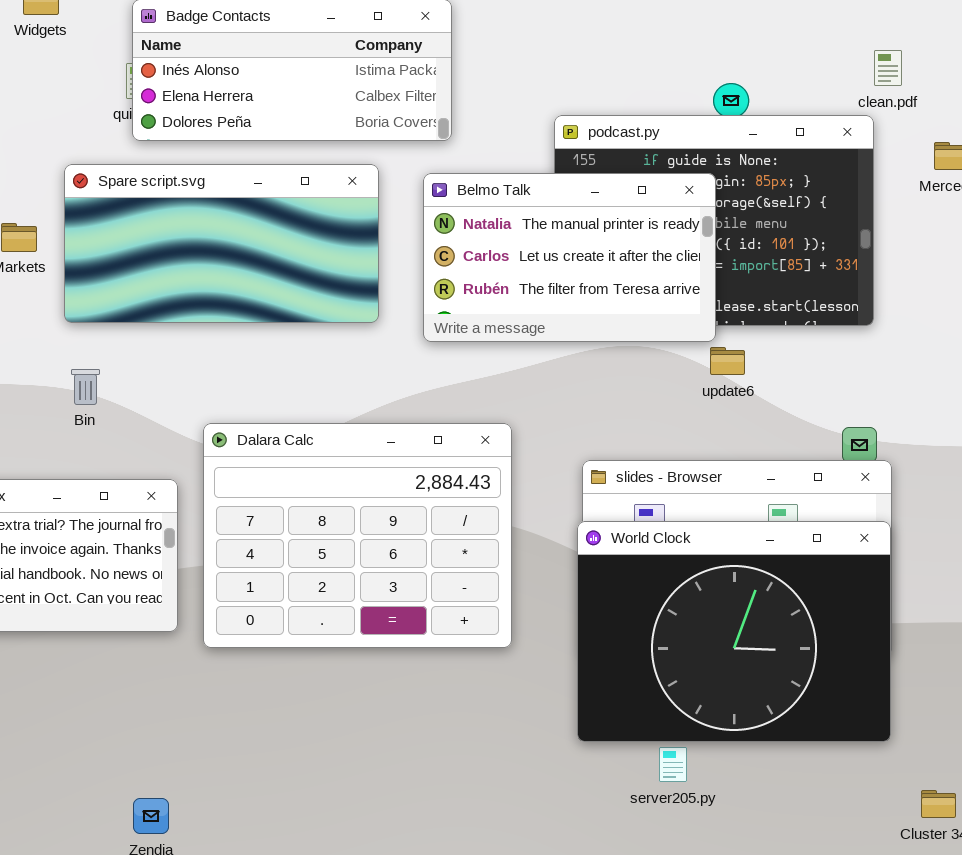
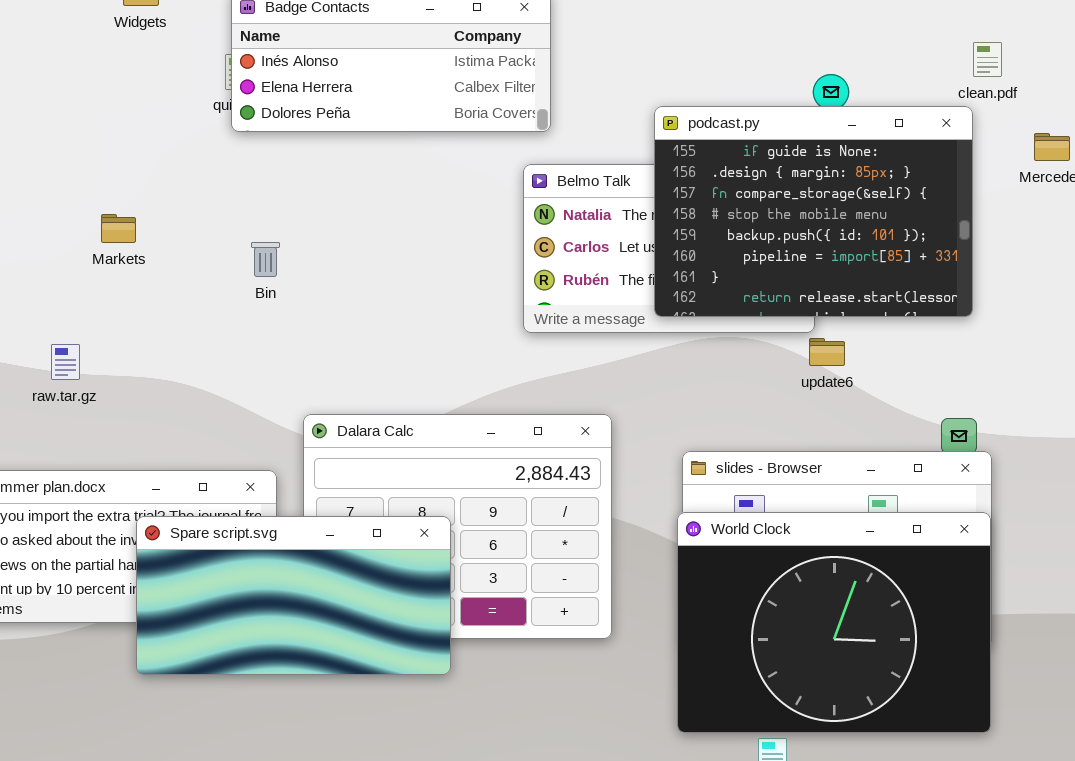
podcast.py: [554,115,874,326] -> [654,106,973,317], raised
Spare script.svg: [64,164,379,323] -> [136,516,451,675], moved
Bin: [71,369,100,405] -> [251,242,280,277], moved

